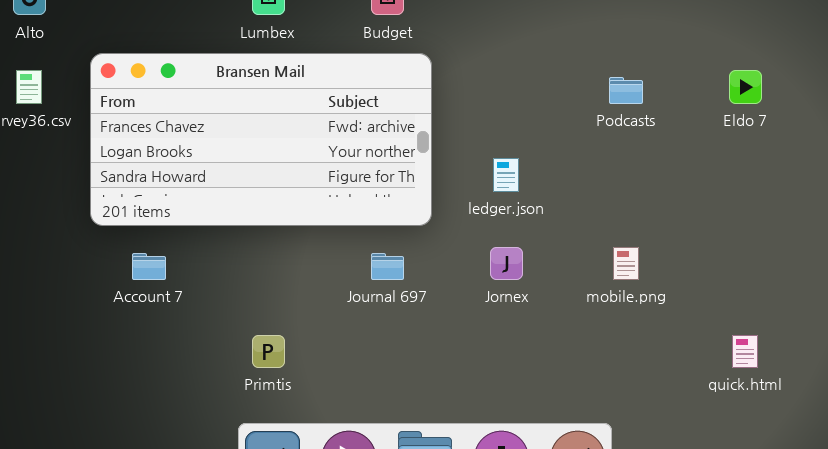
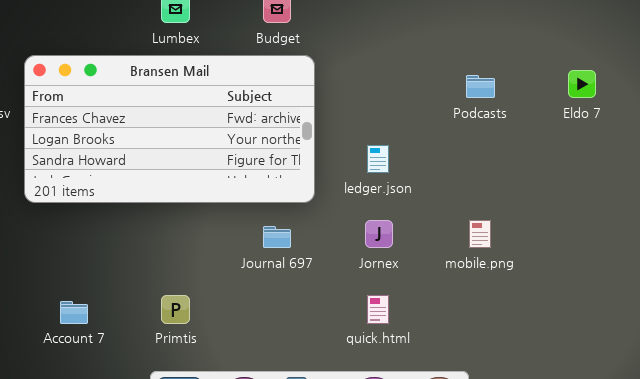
Account 7: [132,253,166,280] -> [60,301,88,324], moved
quick.html: [732,335,758,368] -> [367,295,389,324], moved

